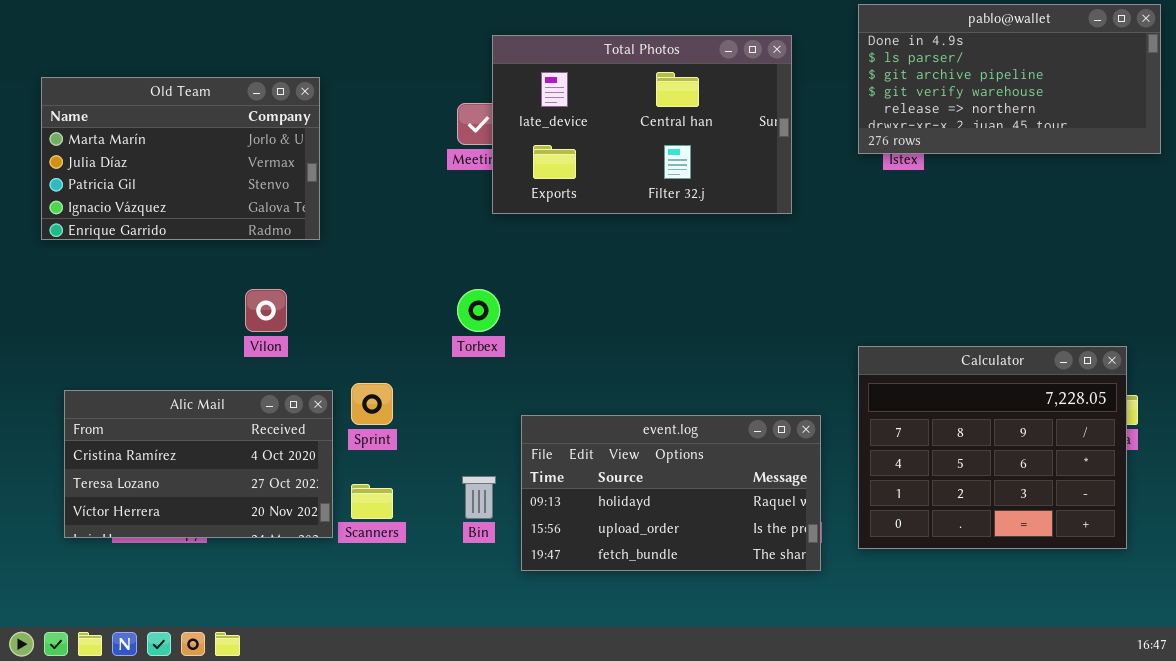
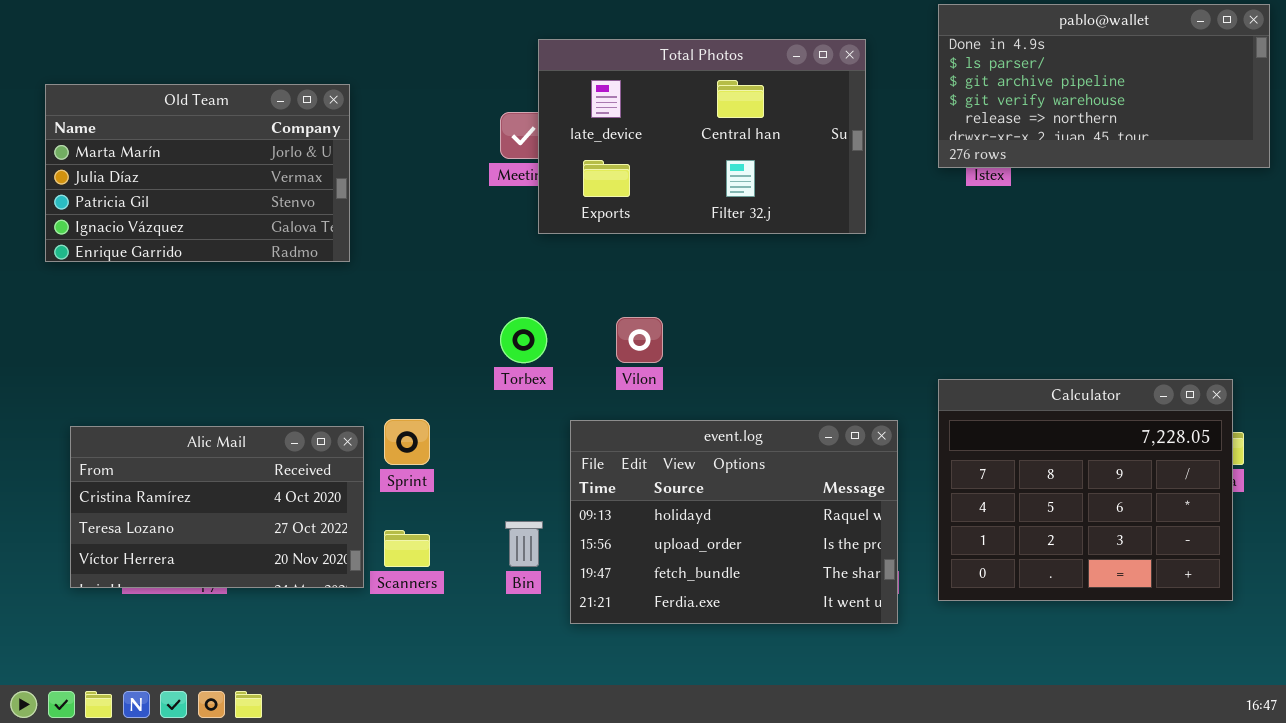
Vilon: [245,289,287,332] -> [616,317,663,363], moved
event.log: [521,415,821,571] -> [570,420,898,624], resized

